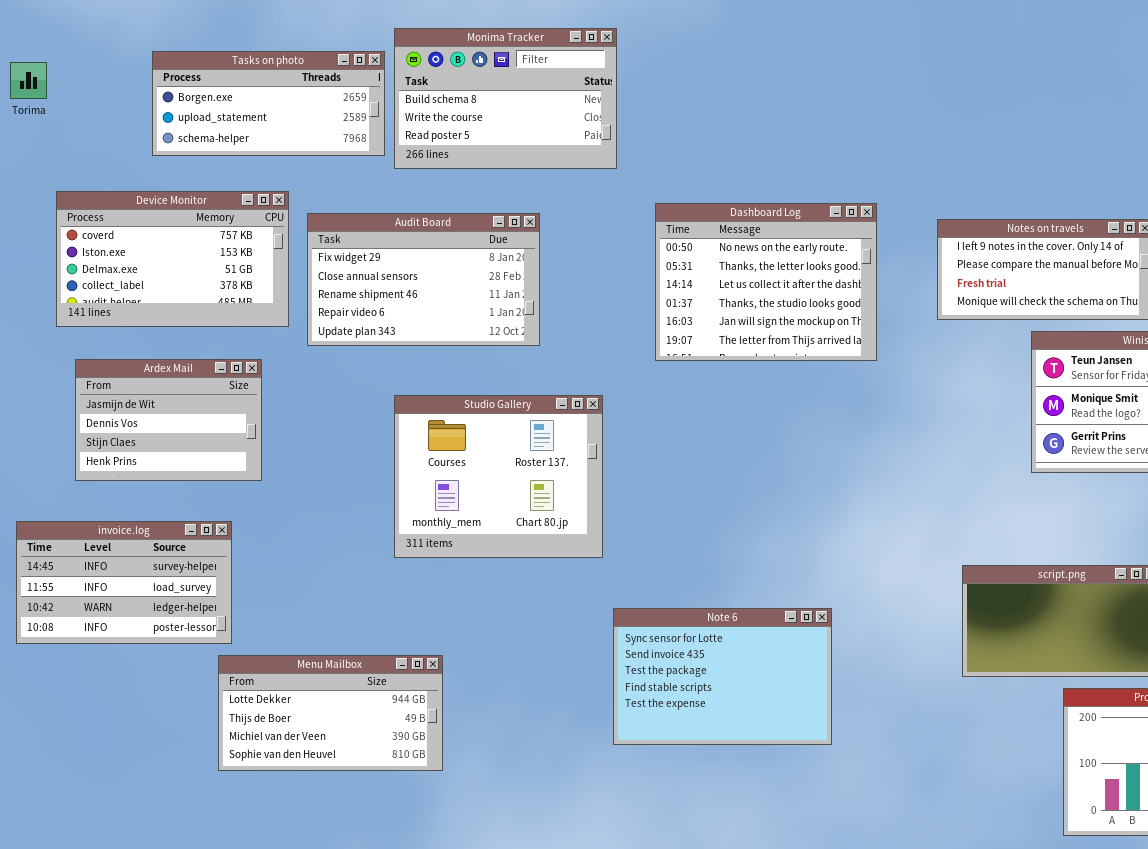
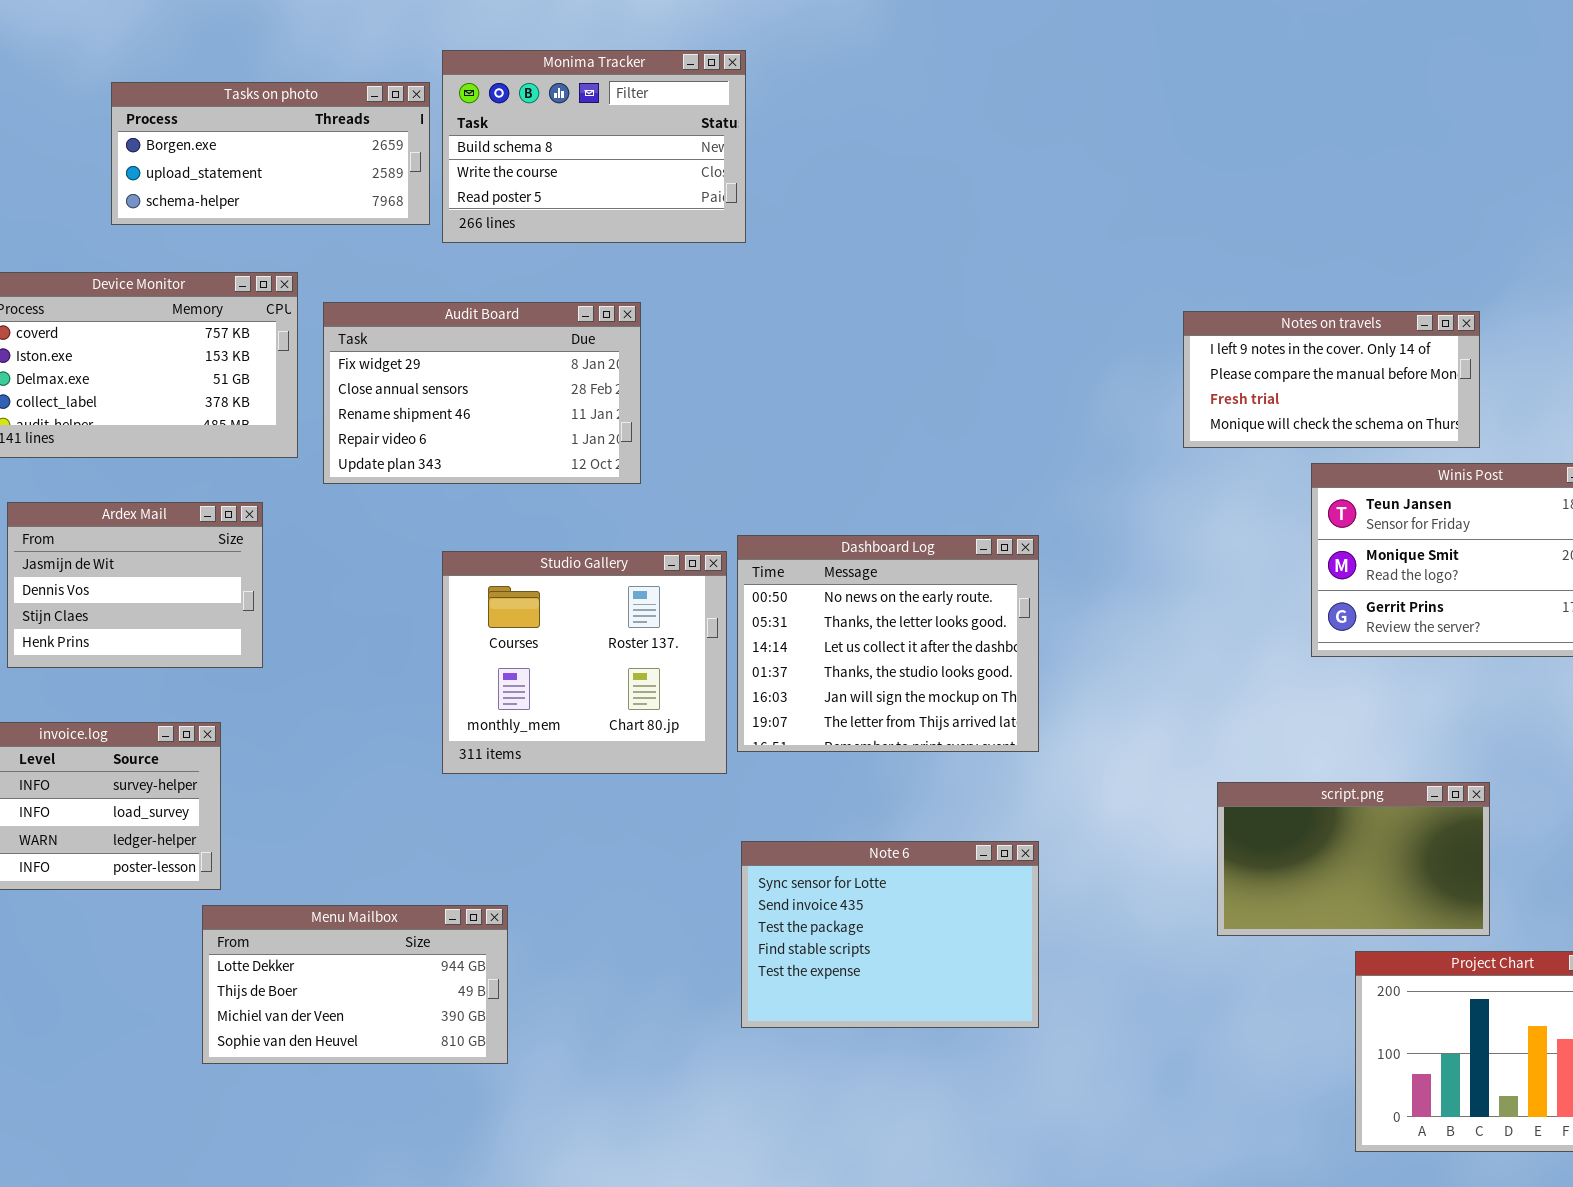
Dashboard Log: [655,203,877,361] -> [737,535,1039,752], moved

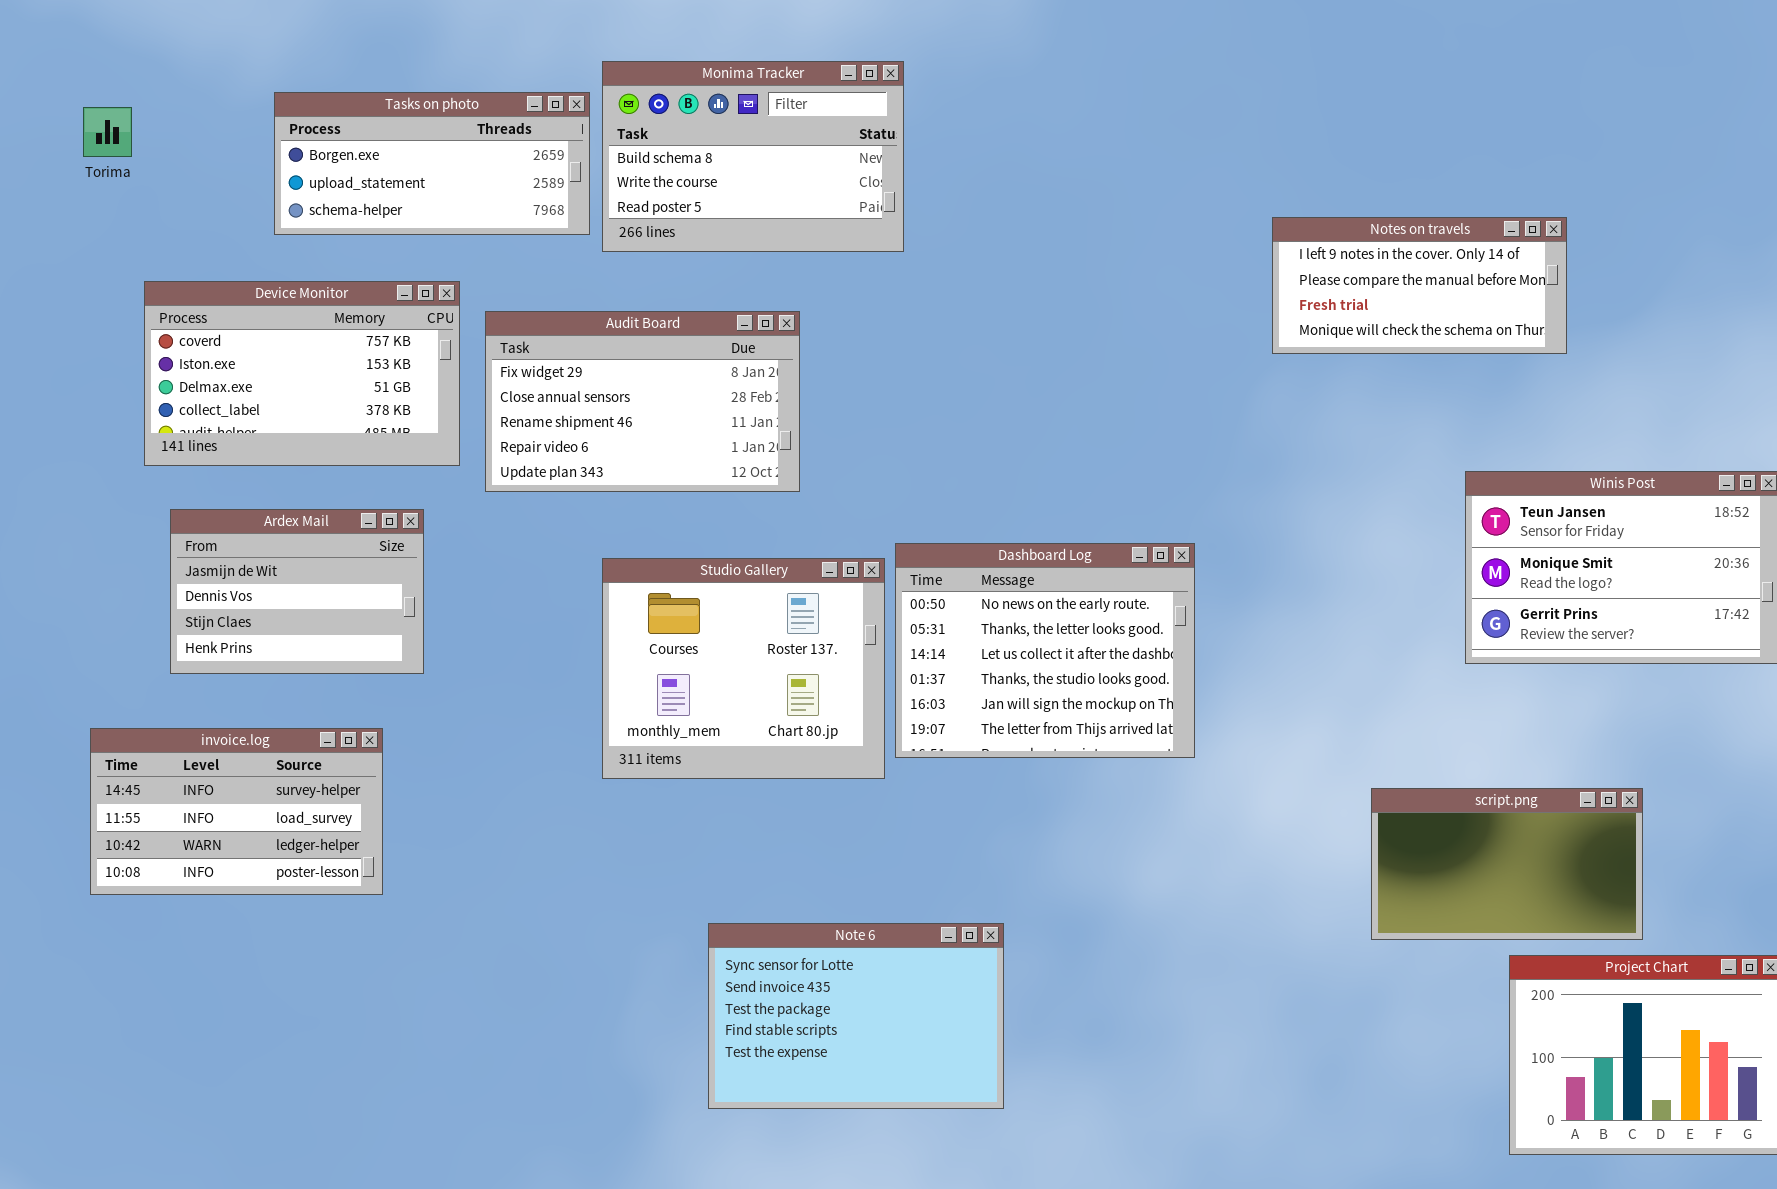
Notes on travels: [1183,311,1480,448] -> [1272,217,1567,354], moved
Note 6: [741,841,1039,1028] -> [708,923,1004,1109], moved
Menu Mailbox: [202,905,508,1064] -> none, closed

